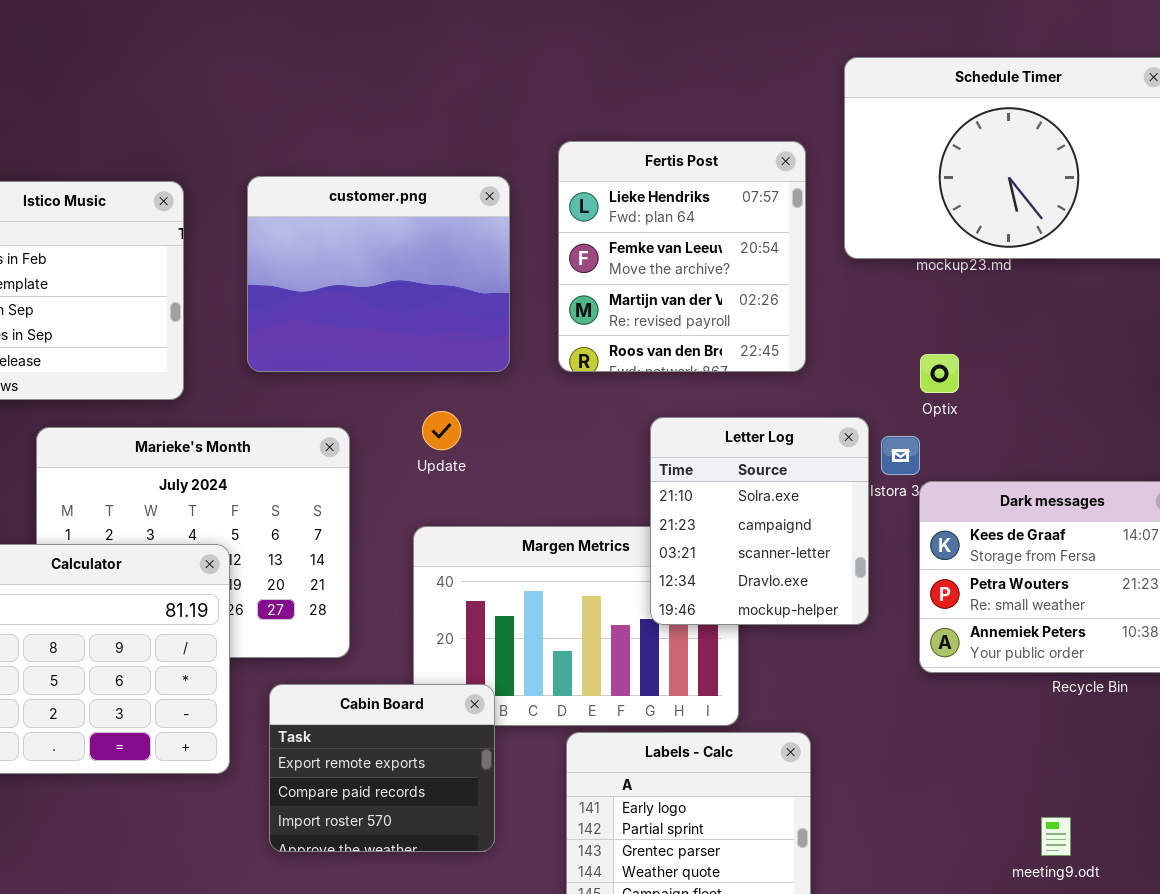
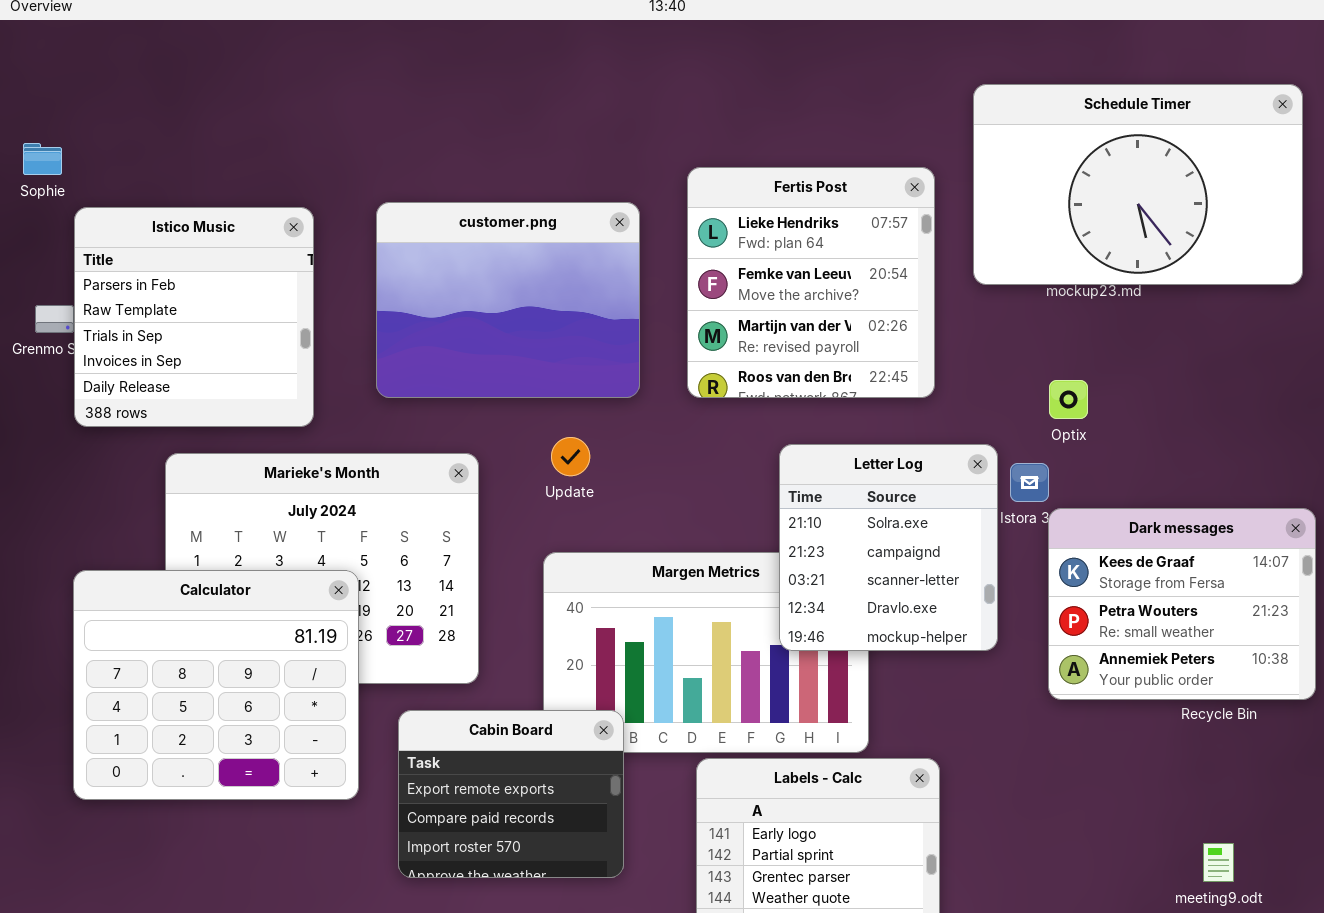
meeting9.odt: [1041,817,1071,856] -> [1203,843,1234,882], moved

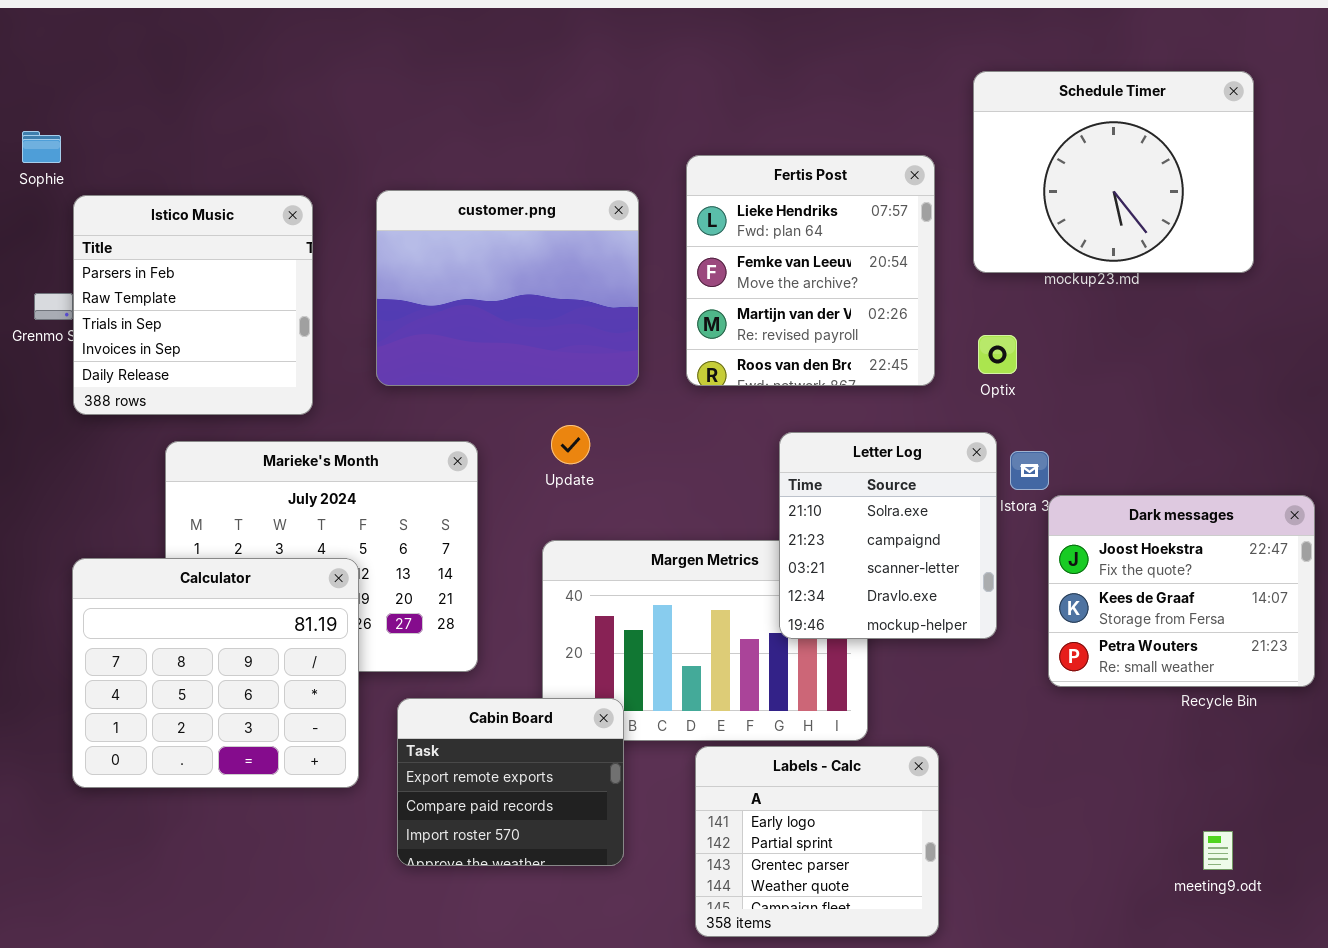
Schedule Timer: [973,84,1303,285] -> [973,71,1254,273], resized
Optix: [1049,380,1088,419] -> [978,335,1017,374], moved
Dark messages: [1048,508,1316,700] -> [1048,495,1315,687], scrolled up 1 row

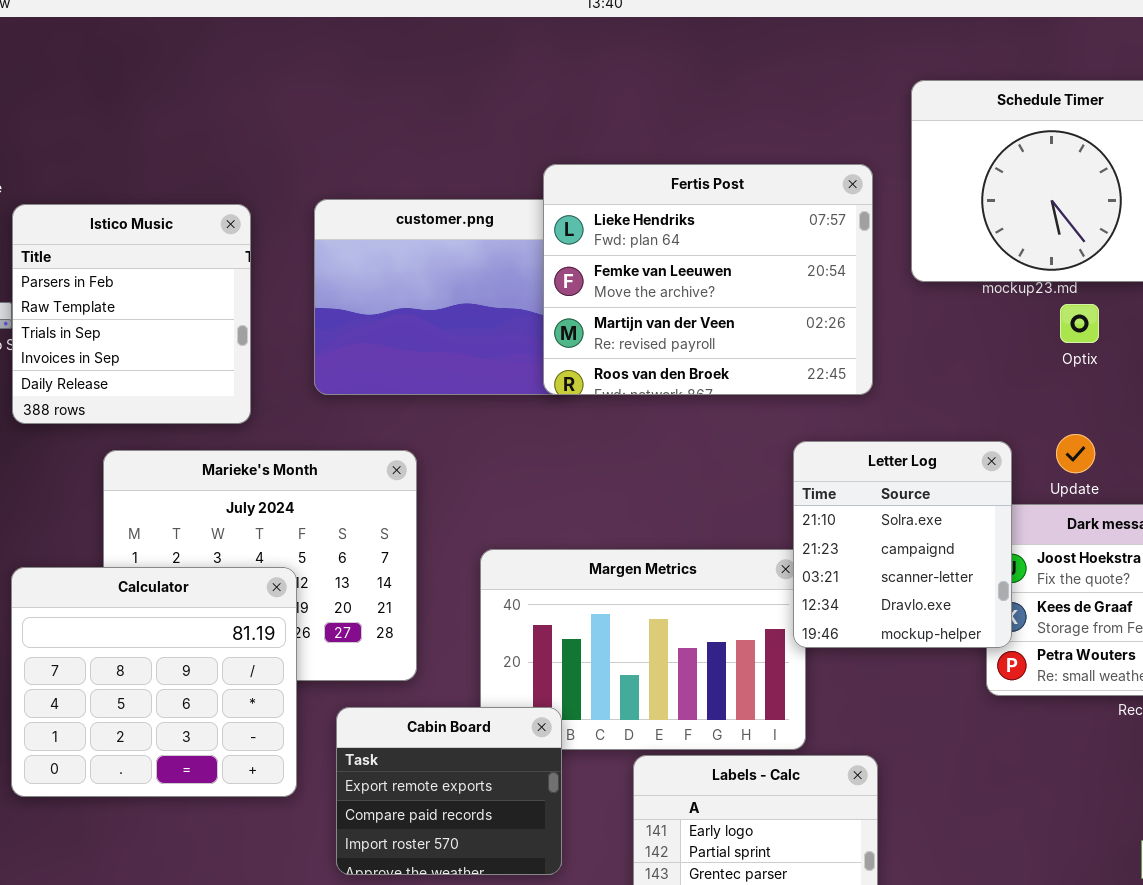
Fertis Post: [686,155,935,386] -> [543,164,873,395], resized
Optix: [978,335,1017,374] -> [1060,304,1099,343], moved
Update: [551,425,590,464] -> [1056,434,1095,473], moved
Letter Log: [779,432,997,639] -> [793,441,1012,648], moved

